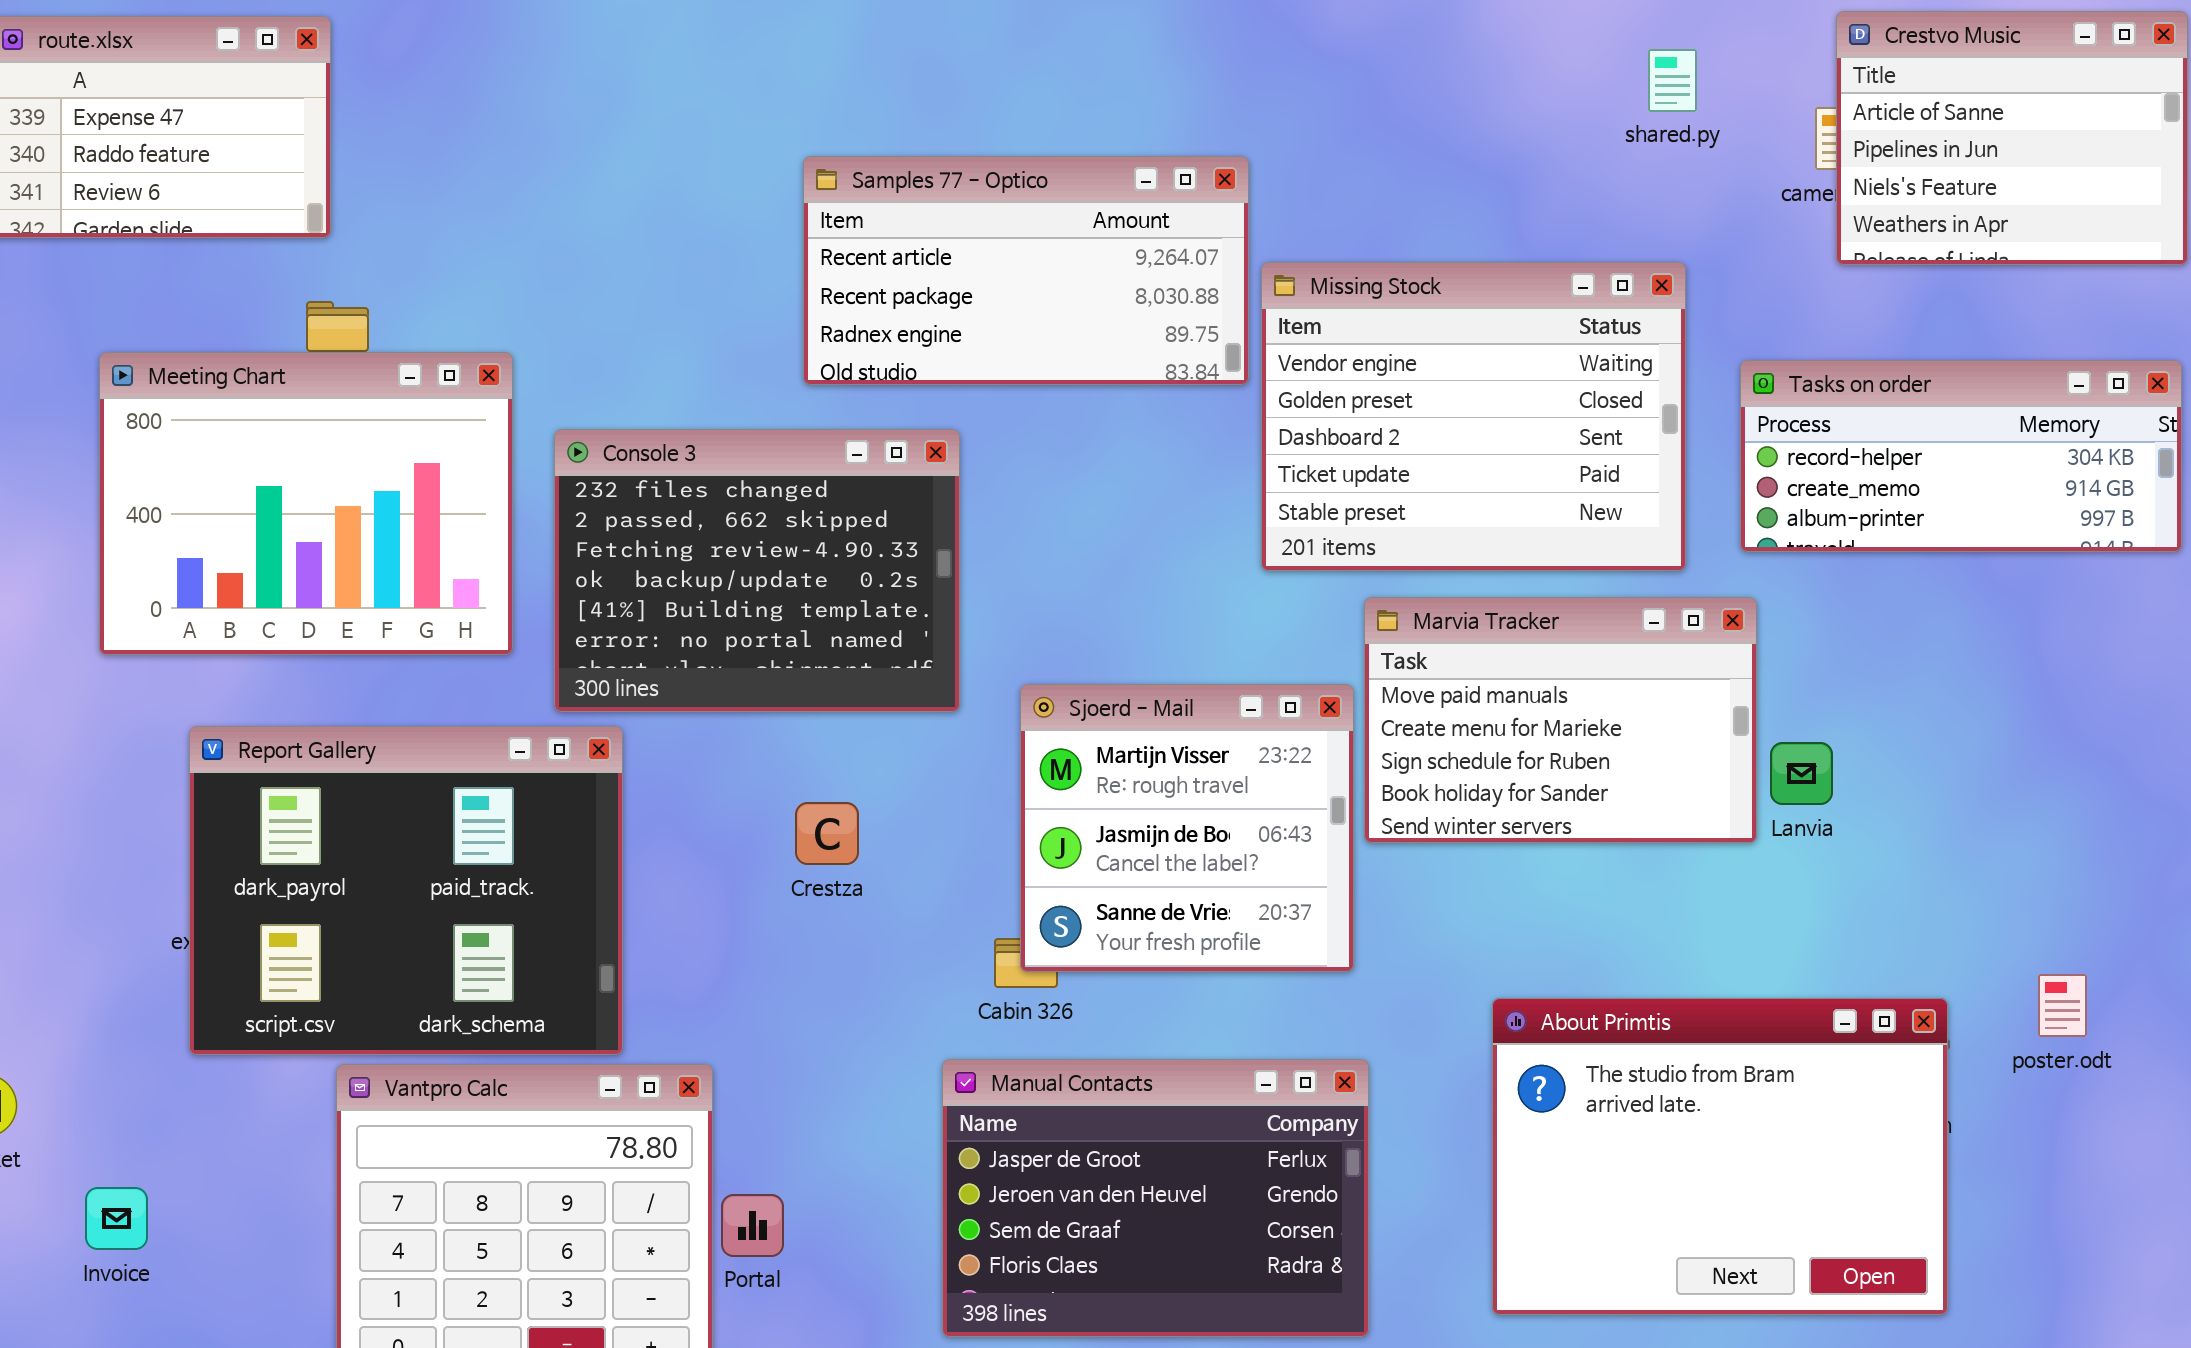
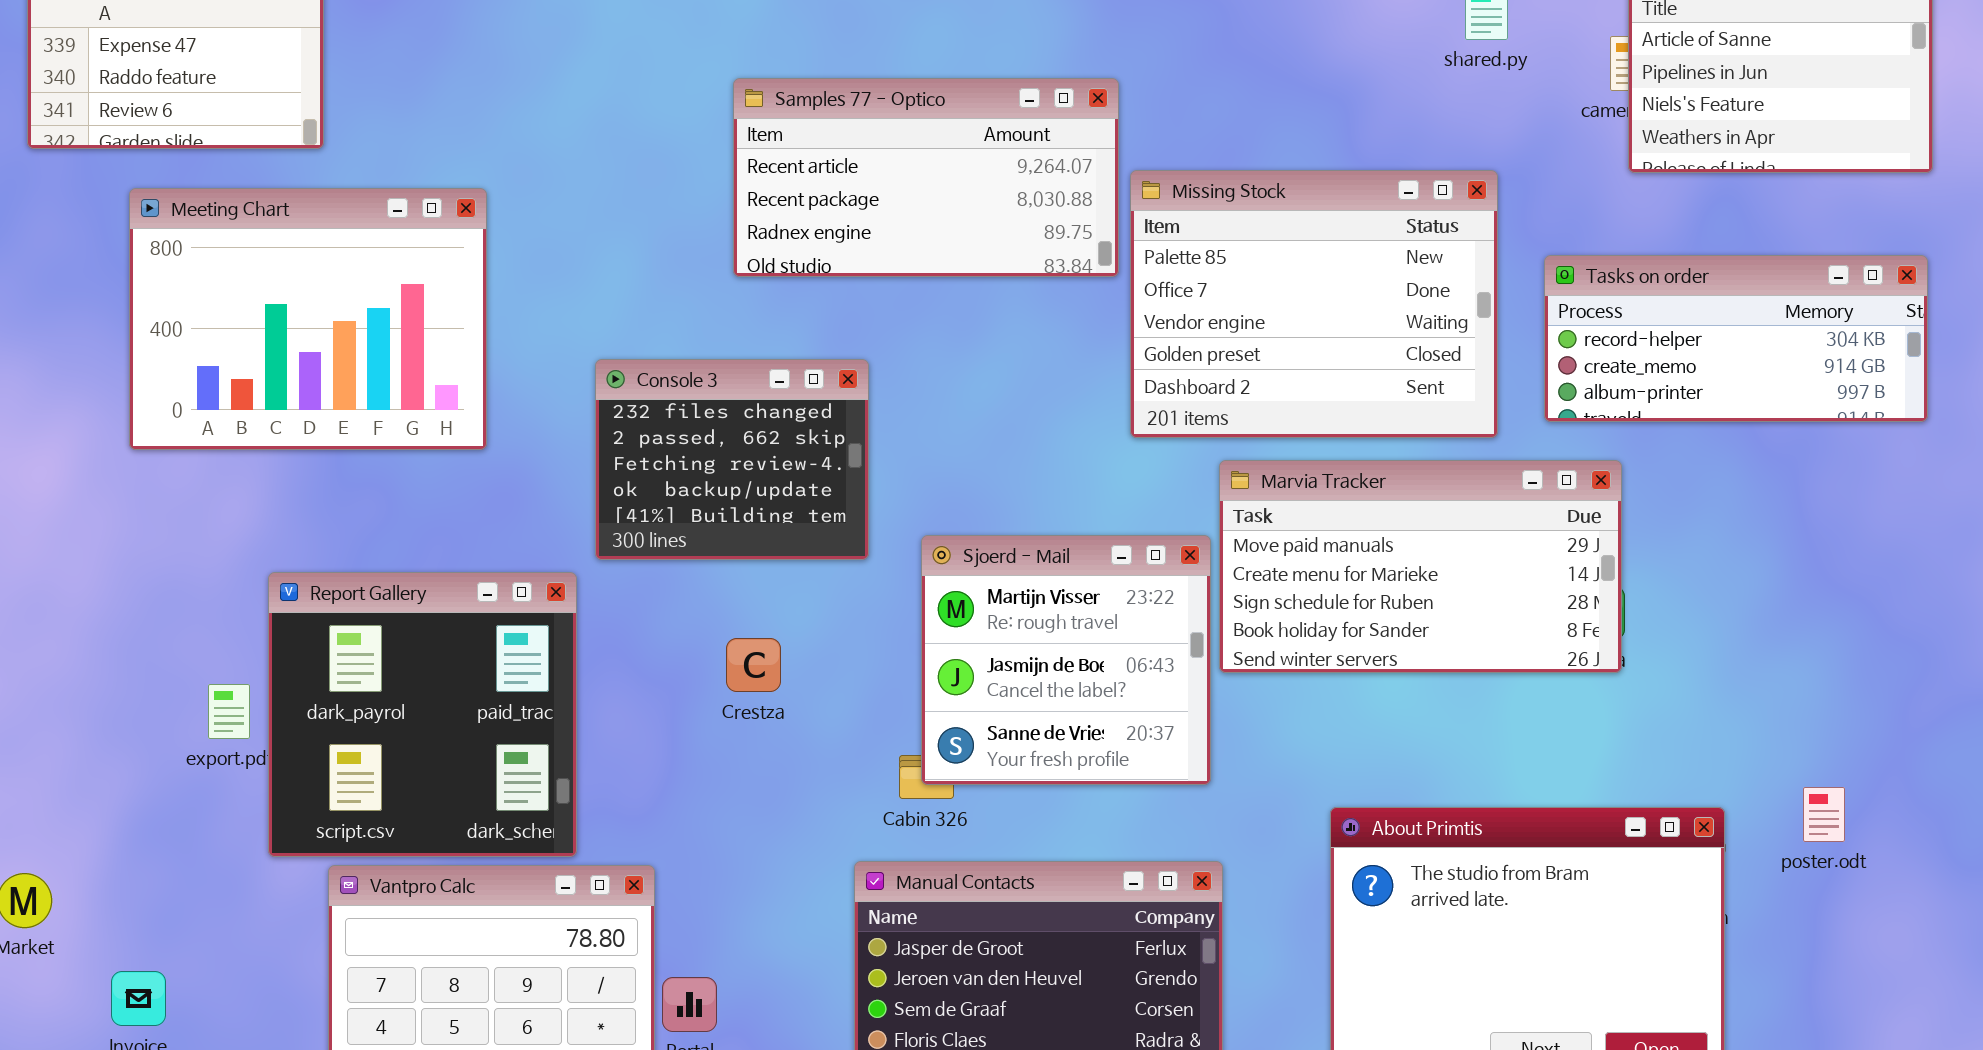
Missing Stock: [1261,262,1686,571] -> [1130,170,1498,438], scrolled up 2 rows
Meeting Chart: [99,352,513,655] -> [129,188,487,450], moved
Console 3: [554,429,960,712] -> [595,359,869,560], resized
Marvia Tracker: [1364,597,1757,843] -> [1219,460,1622,673], resized
Report Gallery: [189,726,623,1055] -> [268,572,577,857], resized

